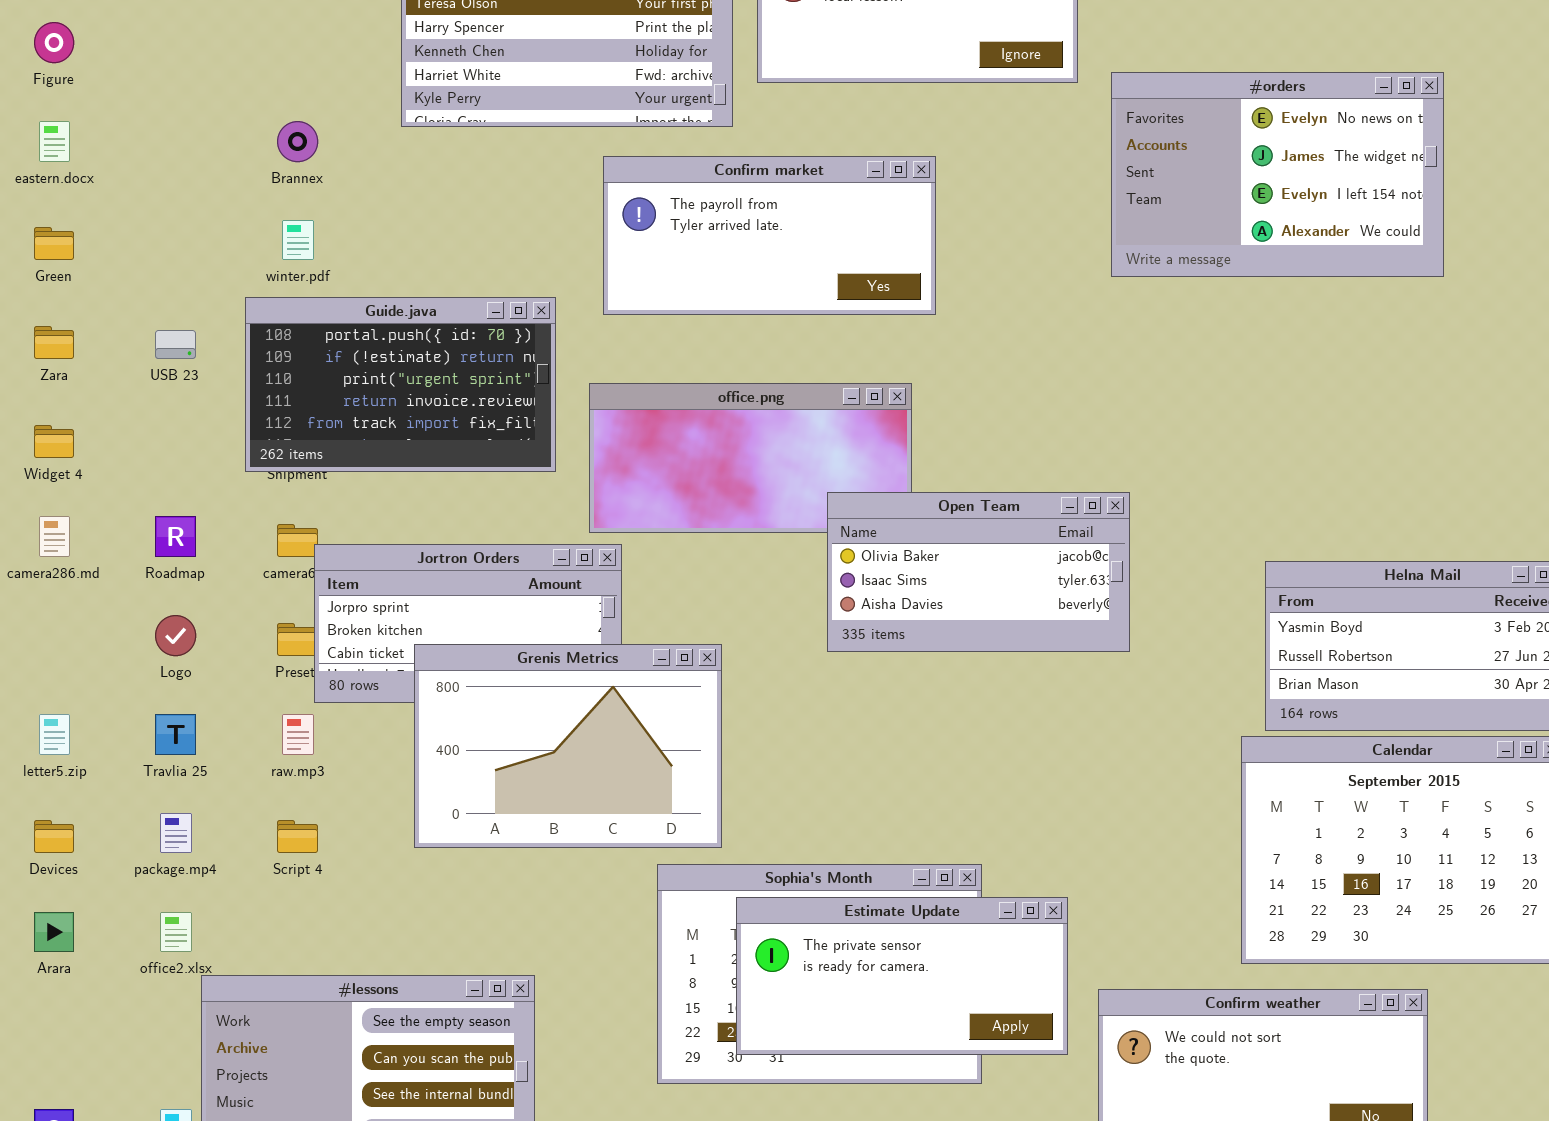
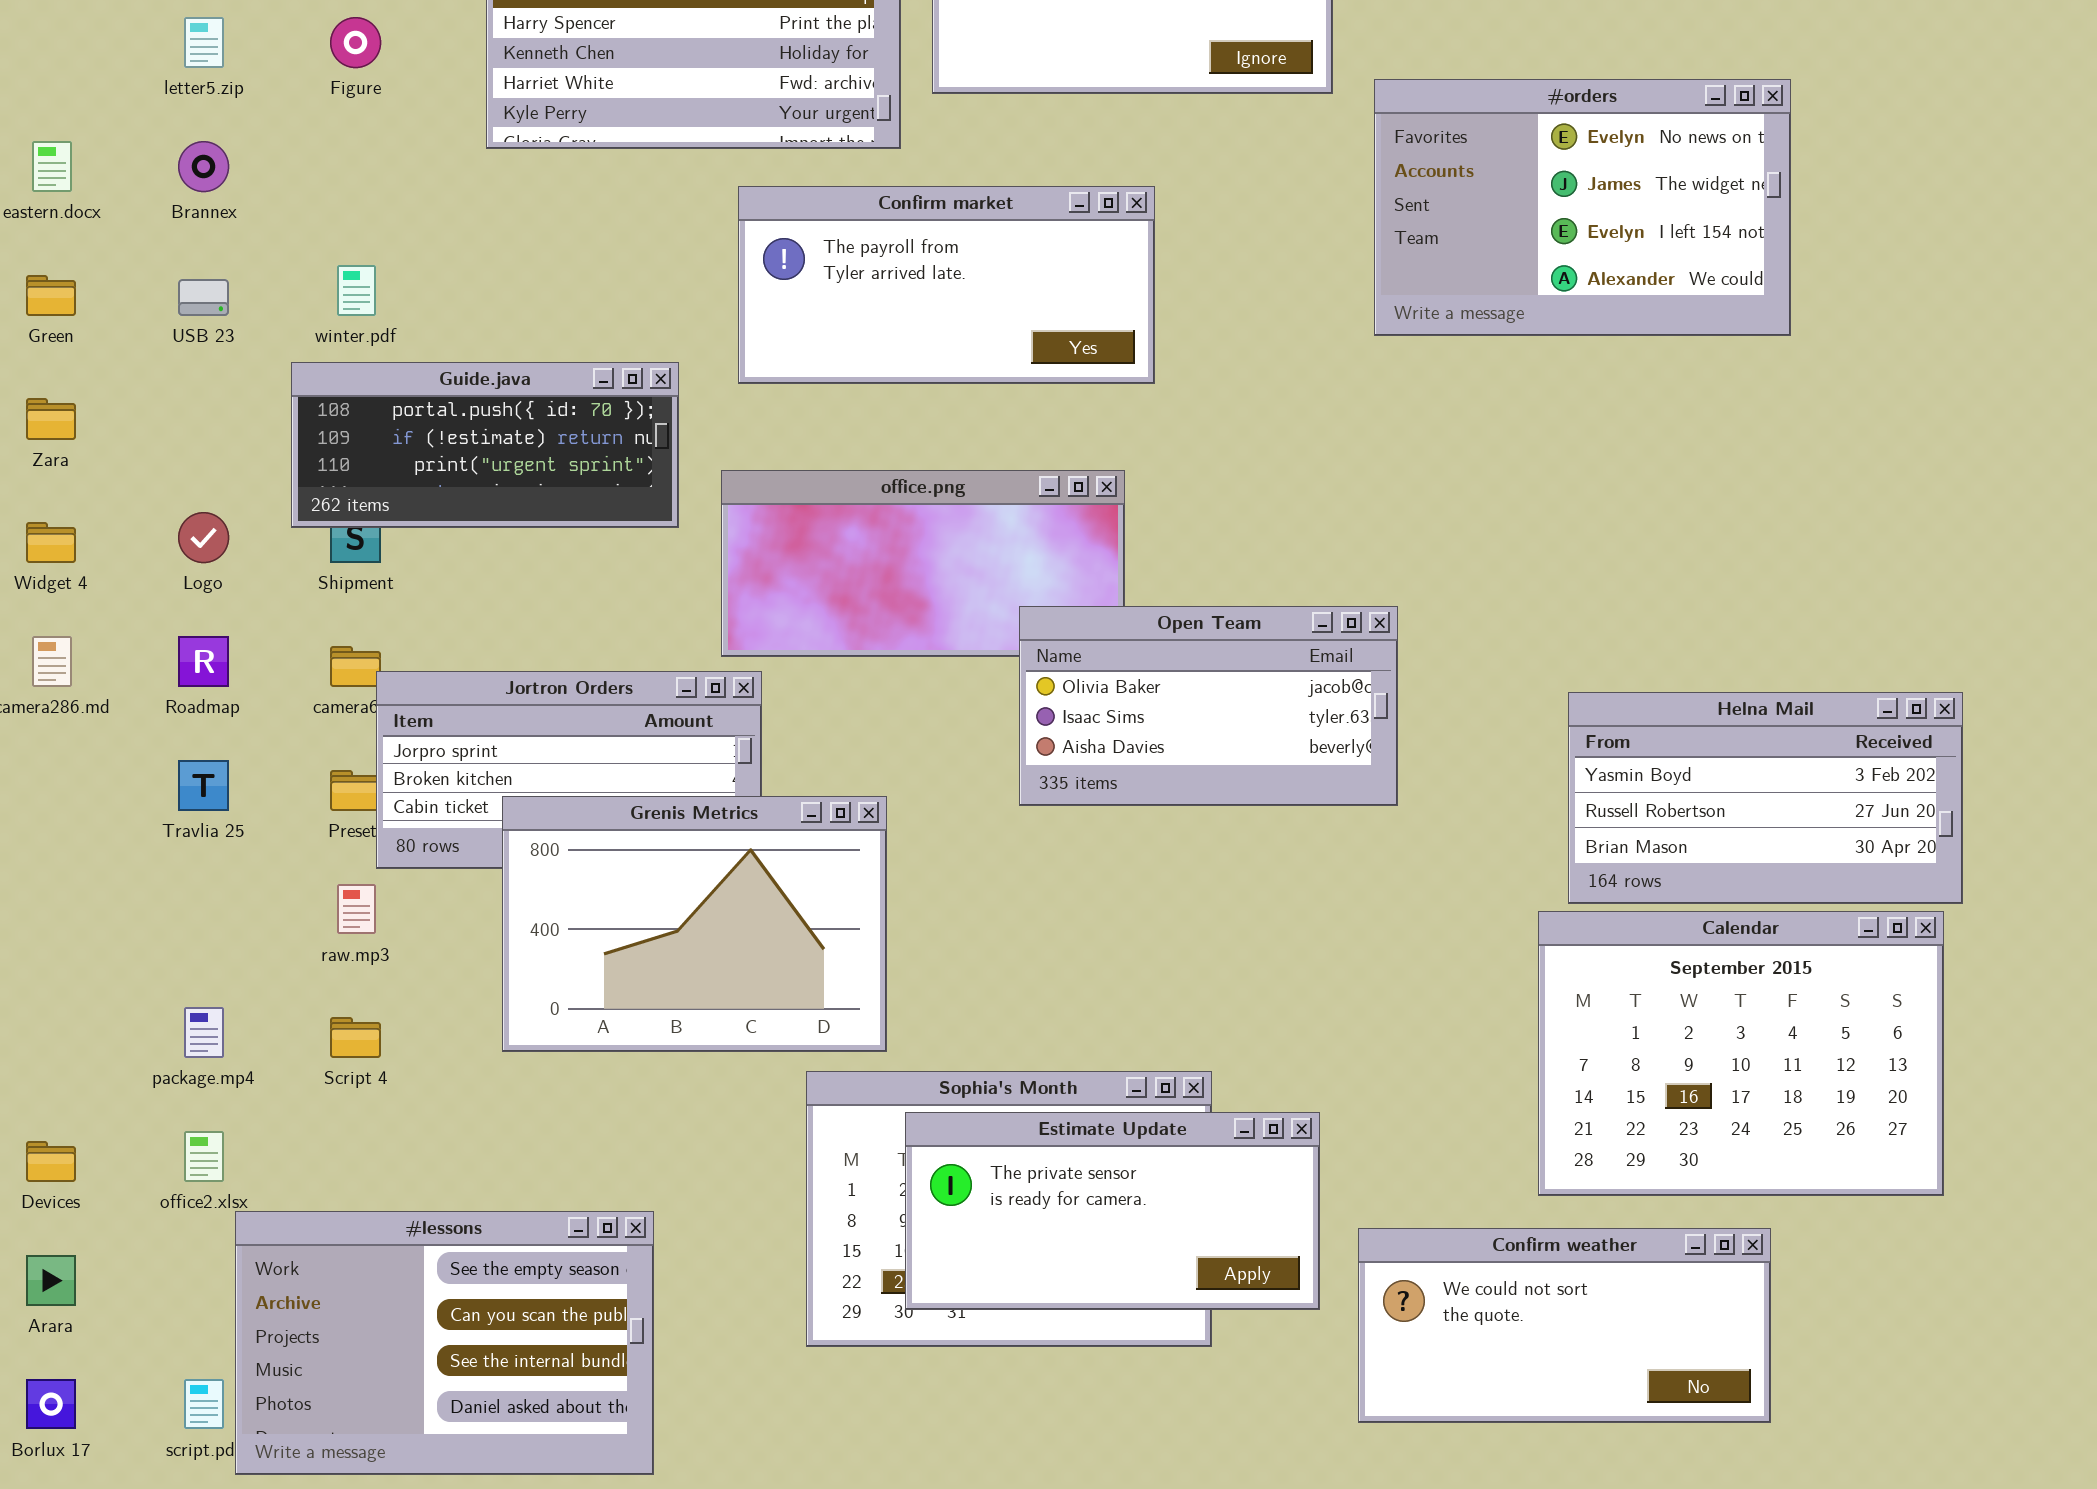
Figure: [34,22,74,63] -> [330,17,381,68], moved
Brannex: [277,121,318,162] -> [178,141,229,192], moved
Guide.java: [245,297,556,472] -> [291,362,679,528], resized
USB 23: [155,330,196,359] -> [178,279,229,316], moved
Logo: [155,615,196,656] -> [178,512,229,563], moved
letter5.zip: [39,714,70,755] -> [184,17,224,68], moved
Travlia 25: [155,714,196,755] -> [178,760,229,811], moved
Devices: [34,820,74,853] -> [26,1141,76,1182], moved
Arara: [34,912,74,952] -> [26,1255,76,1306], moved

